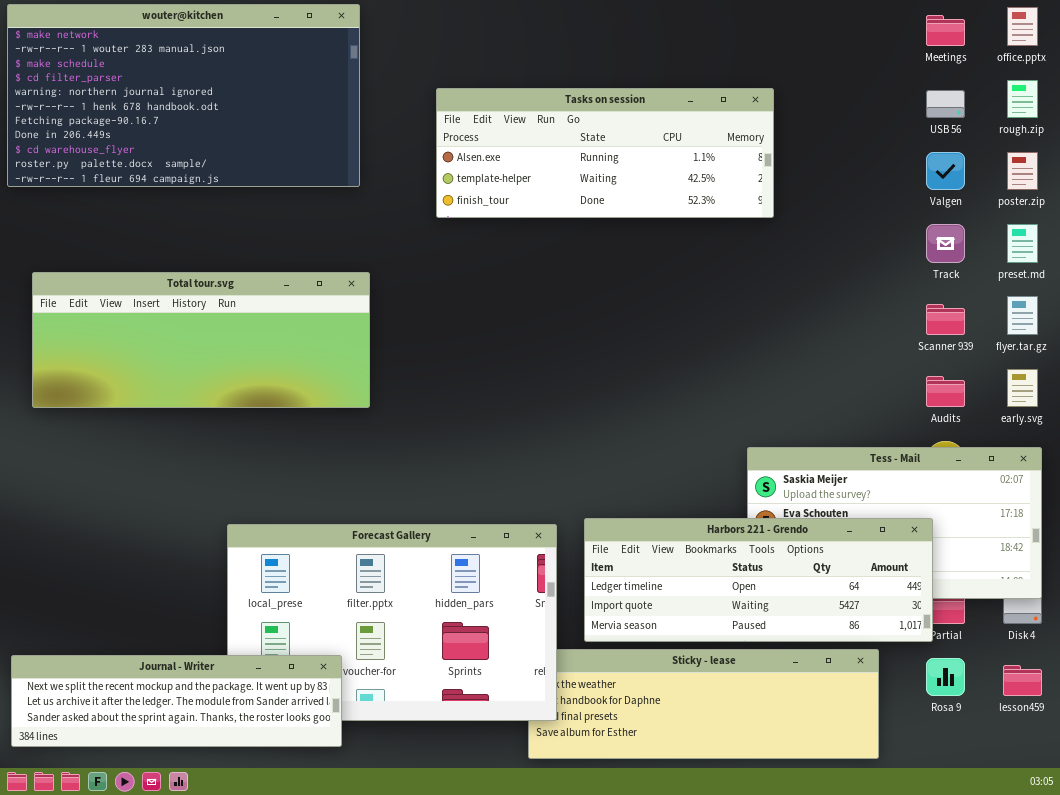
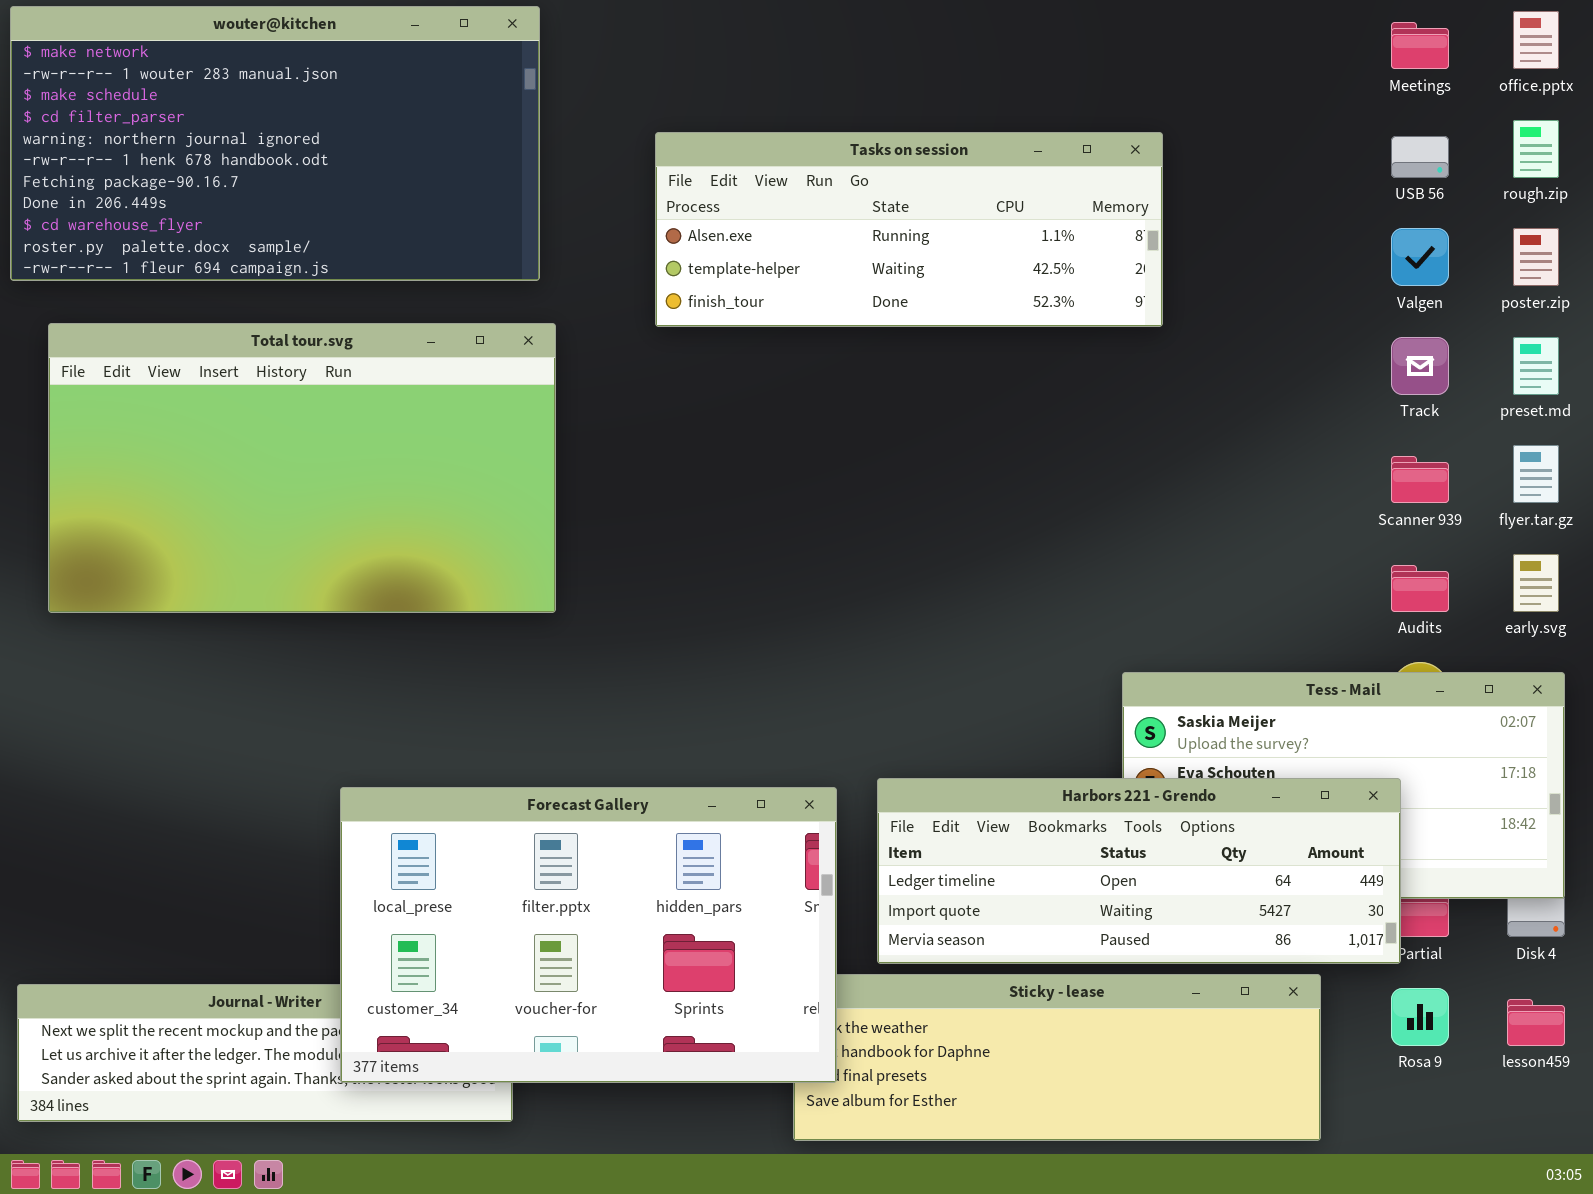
Total tour.svg: [32,272,370,408] -> [48,323,556,613], resized
Forecast Gallery: [227,524,557,721] -> [340,787,837,1083], raised

